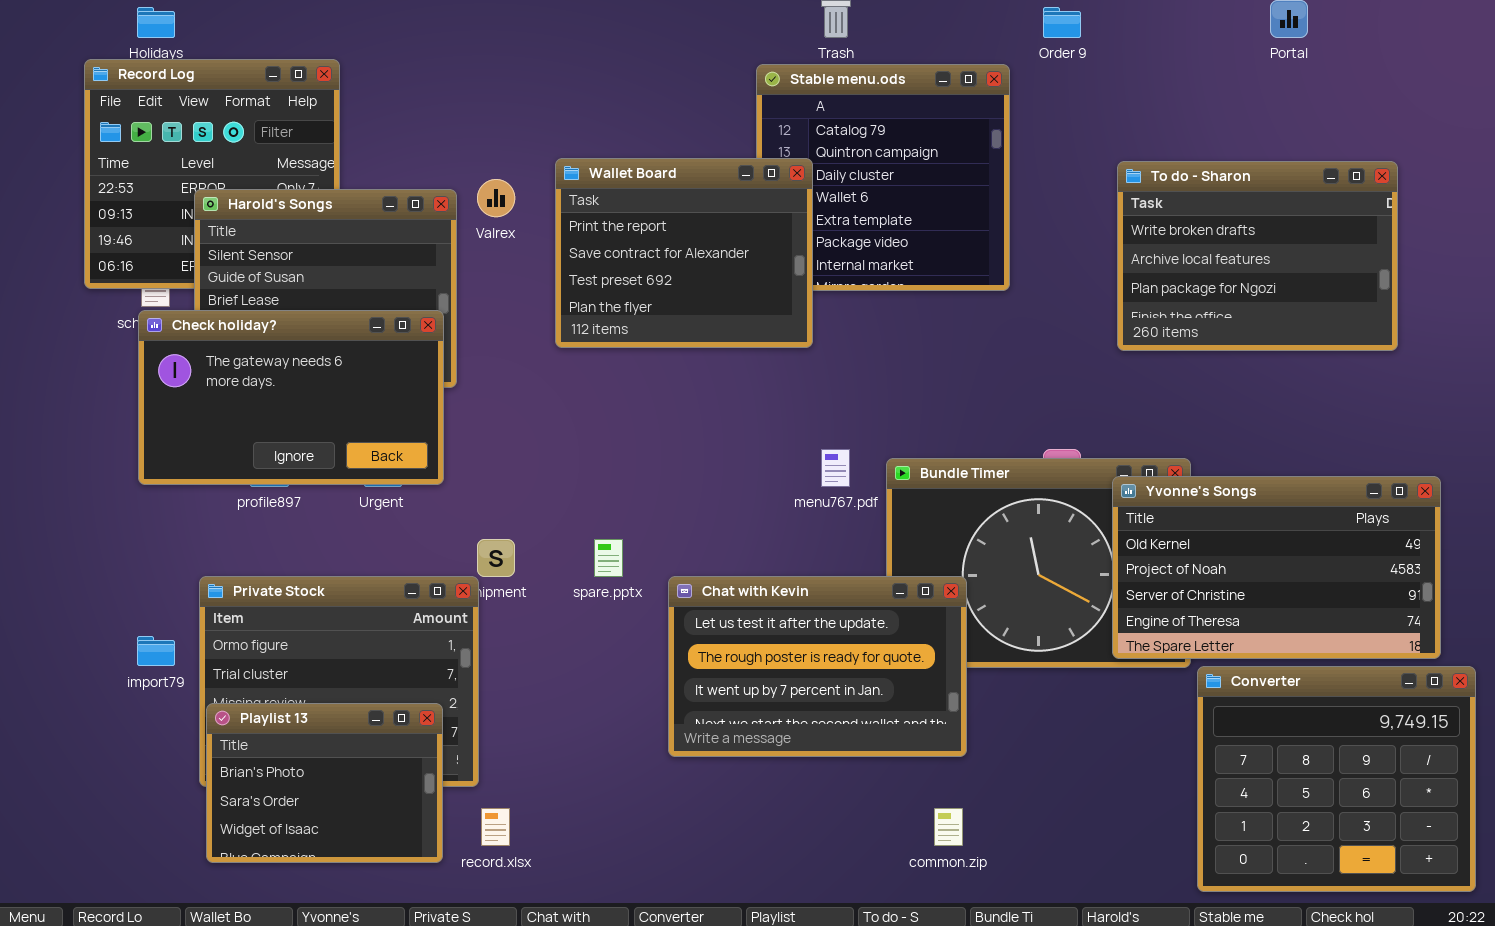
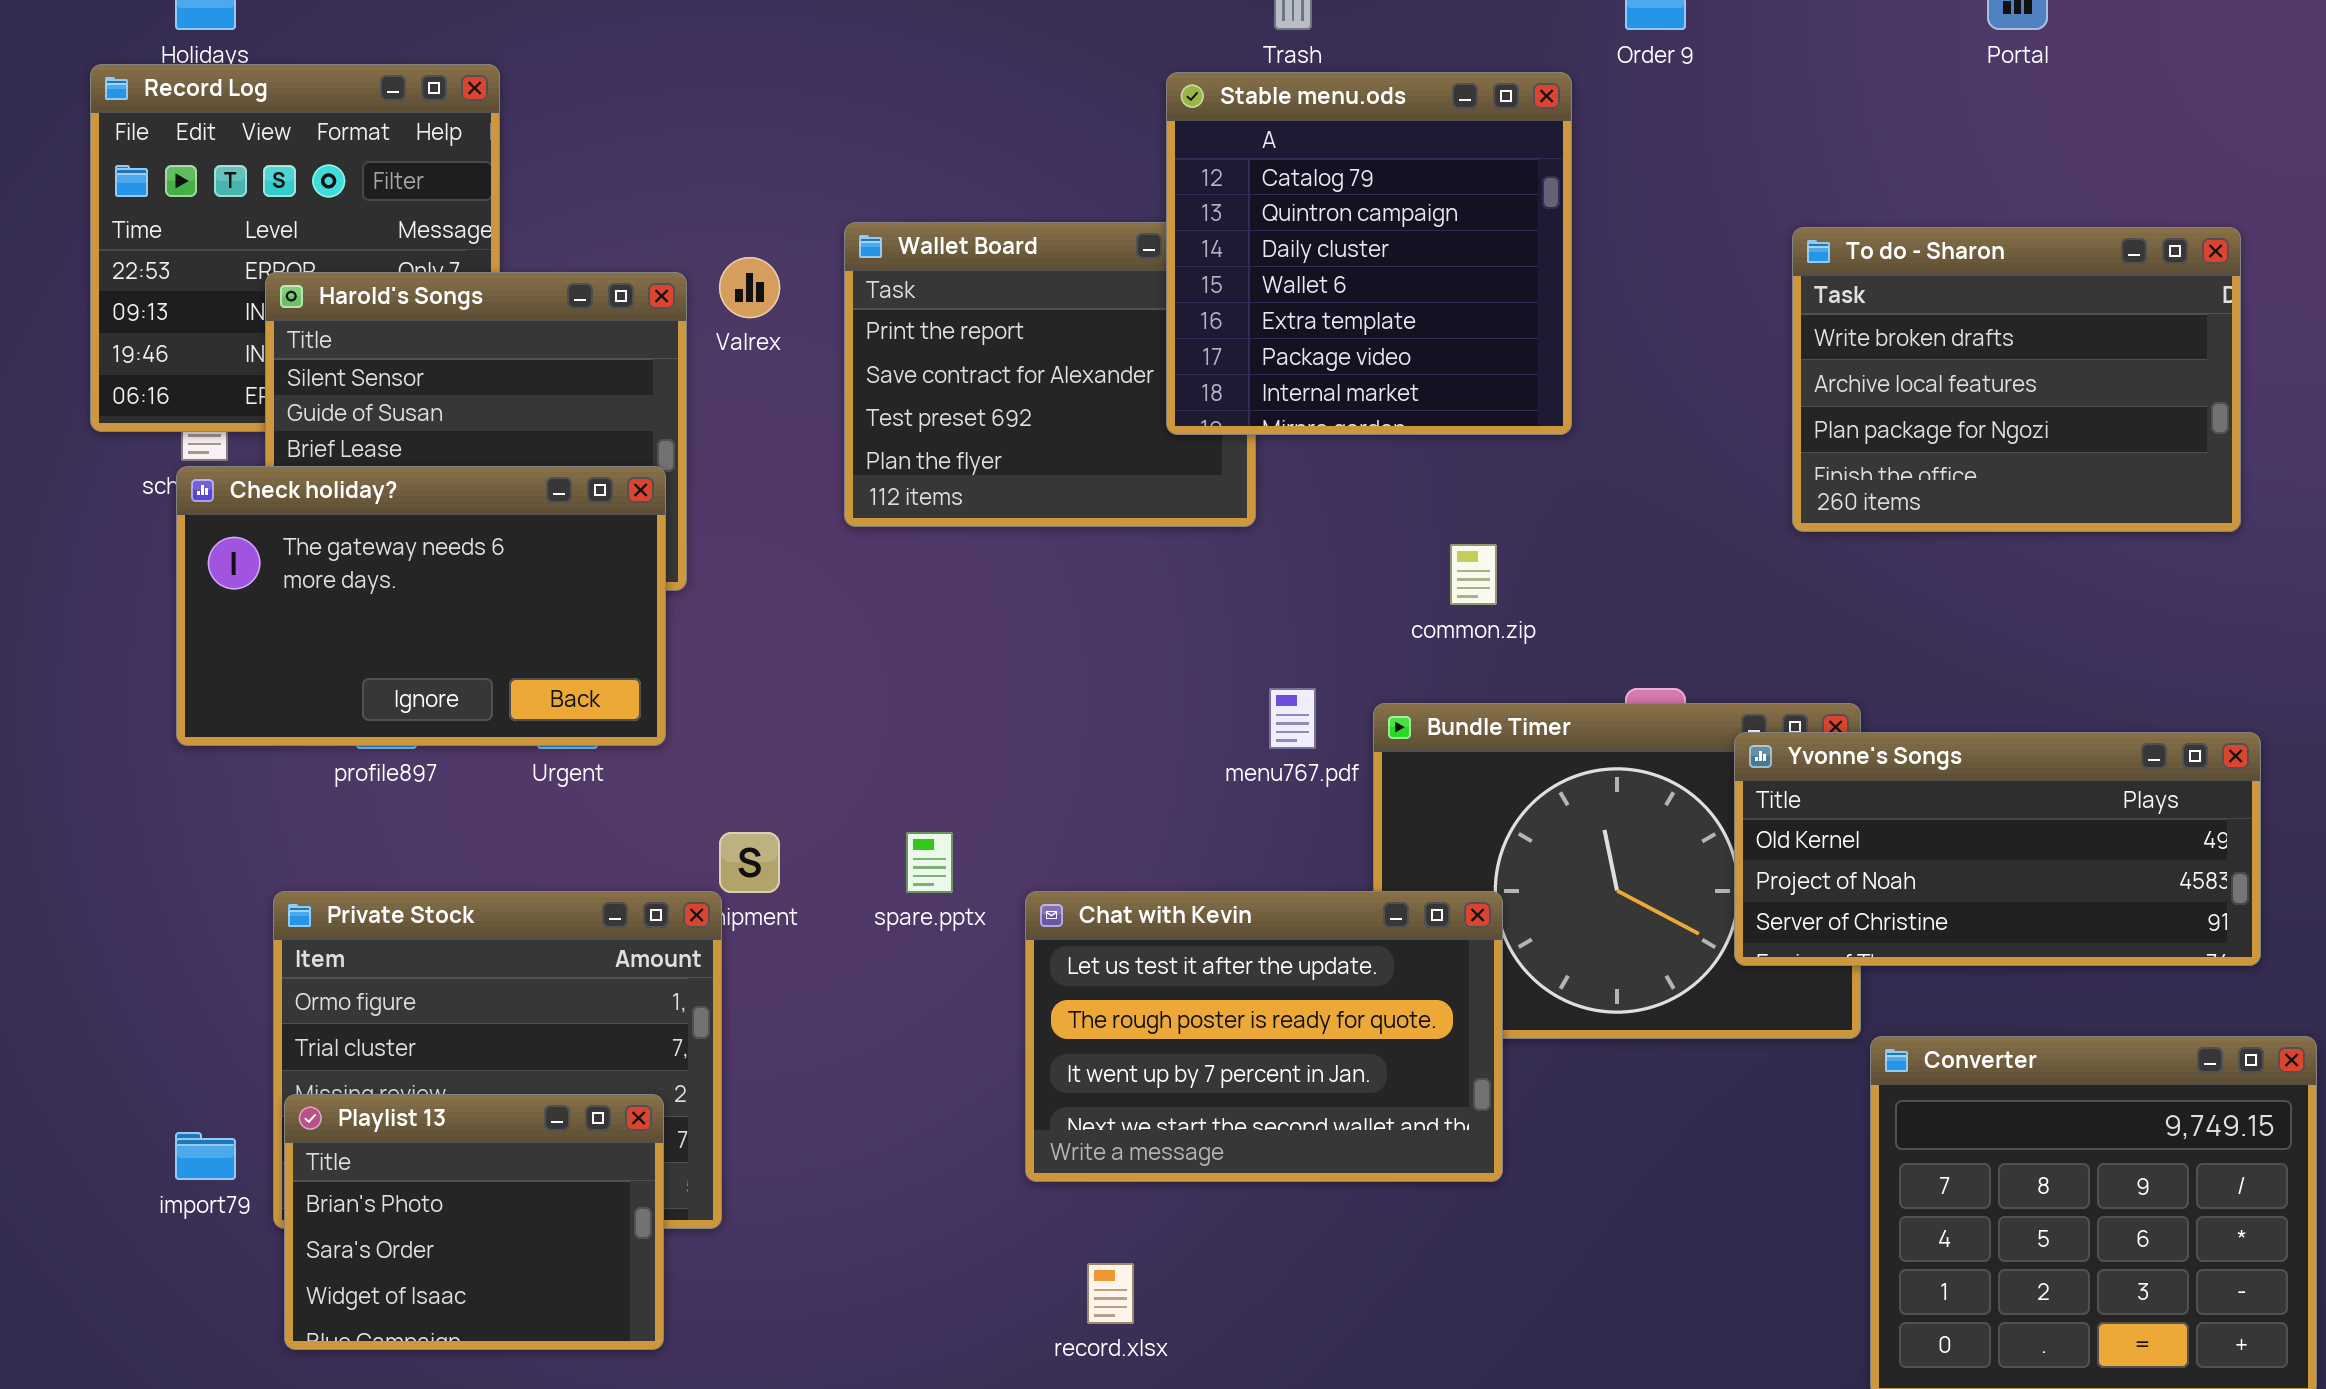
Stable menu.ods: [756,64,1010,291] -> [1166,72,1572,435], raised
To do - Sharon: [1117,161,1398,351] -> [1792,227,2241,532], moved
Yvonne's Songs: [1112,476,1441,659] -> [1734,732,2261,966], resized
import79: [137,636,175,666] -> [175,1132,236,1180], moved
record.xlsx: [481,808,510,846] -> [1087,1263,1134,1324], moved
common.zip: [934,808,963,846] -> [1450,544,1497,605], moved

